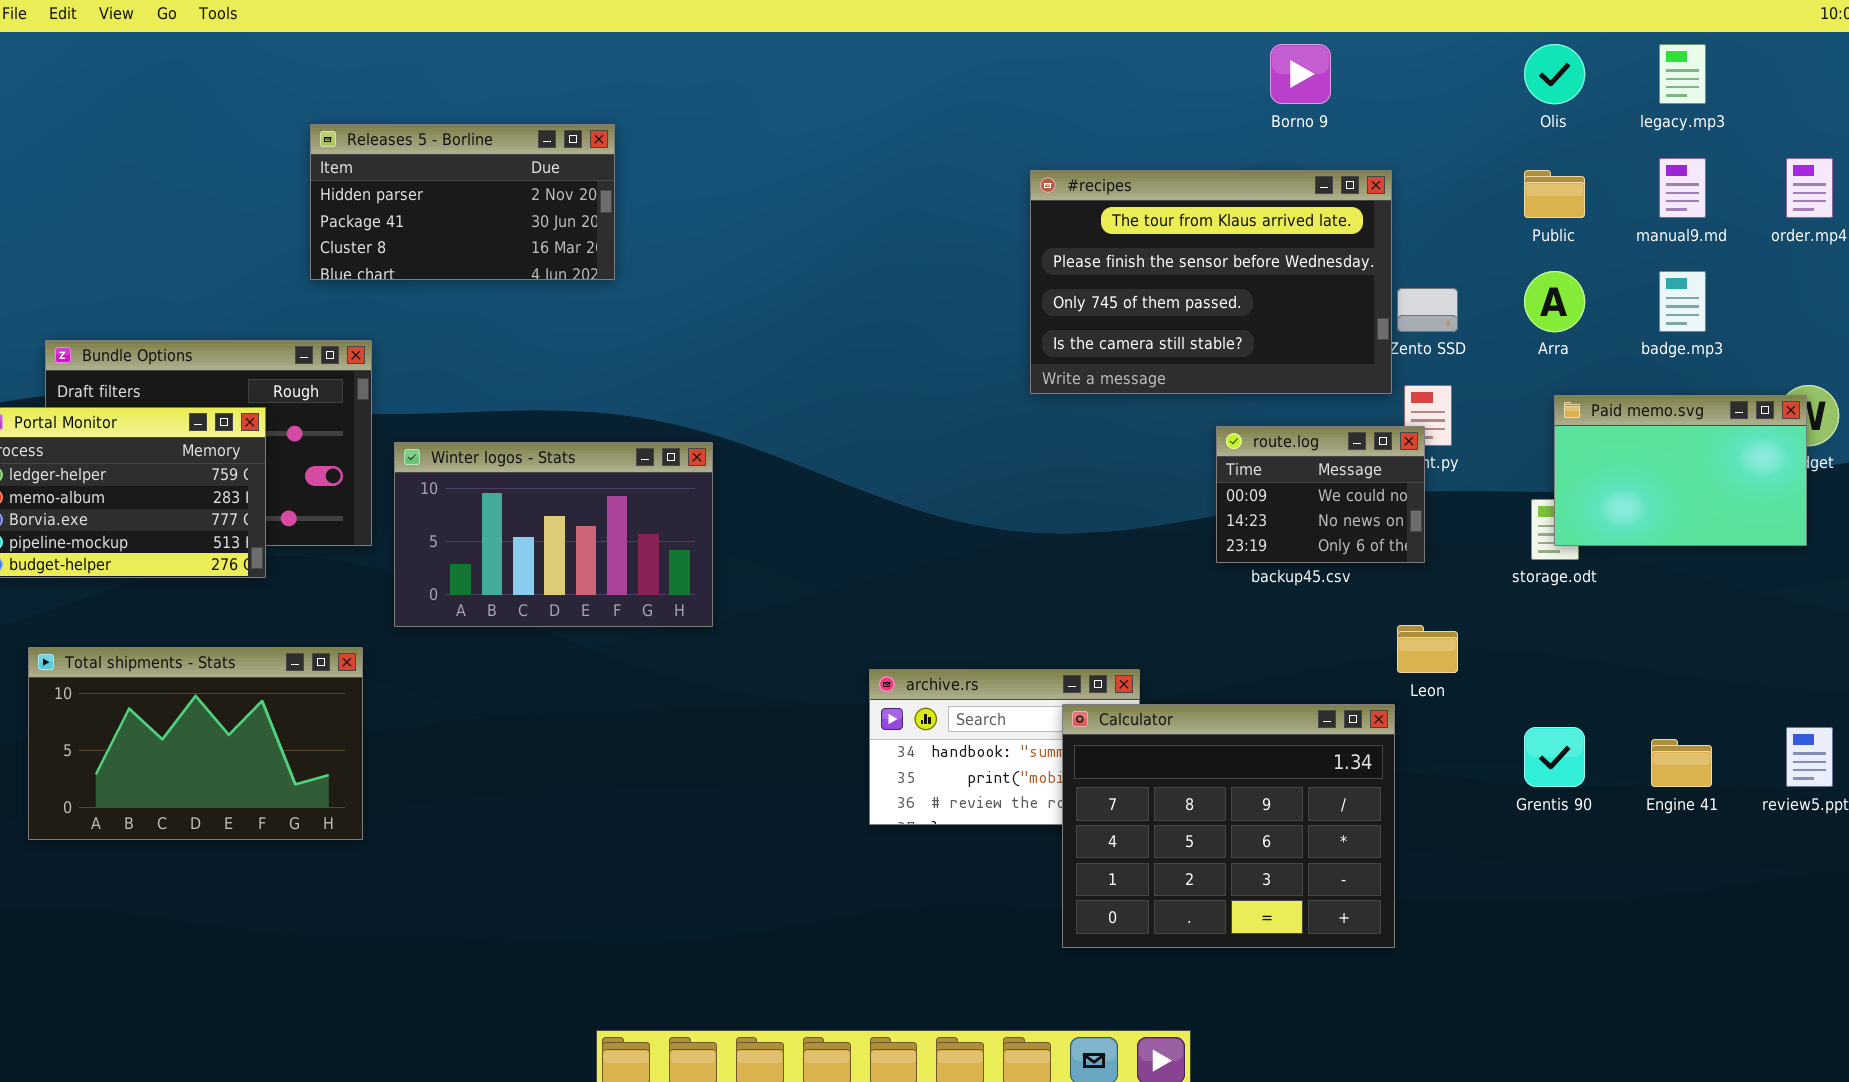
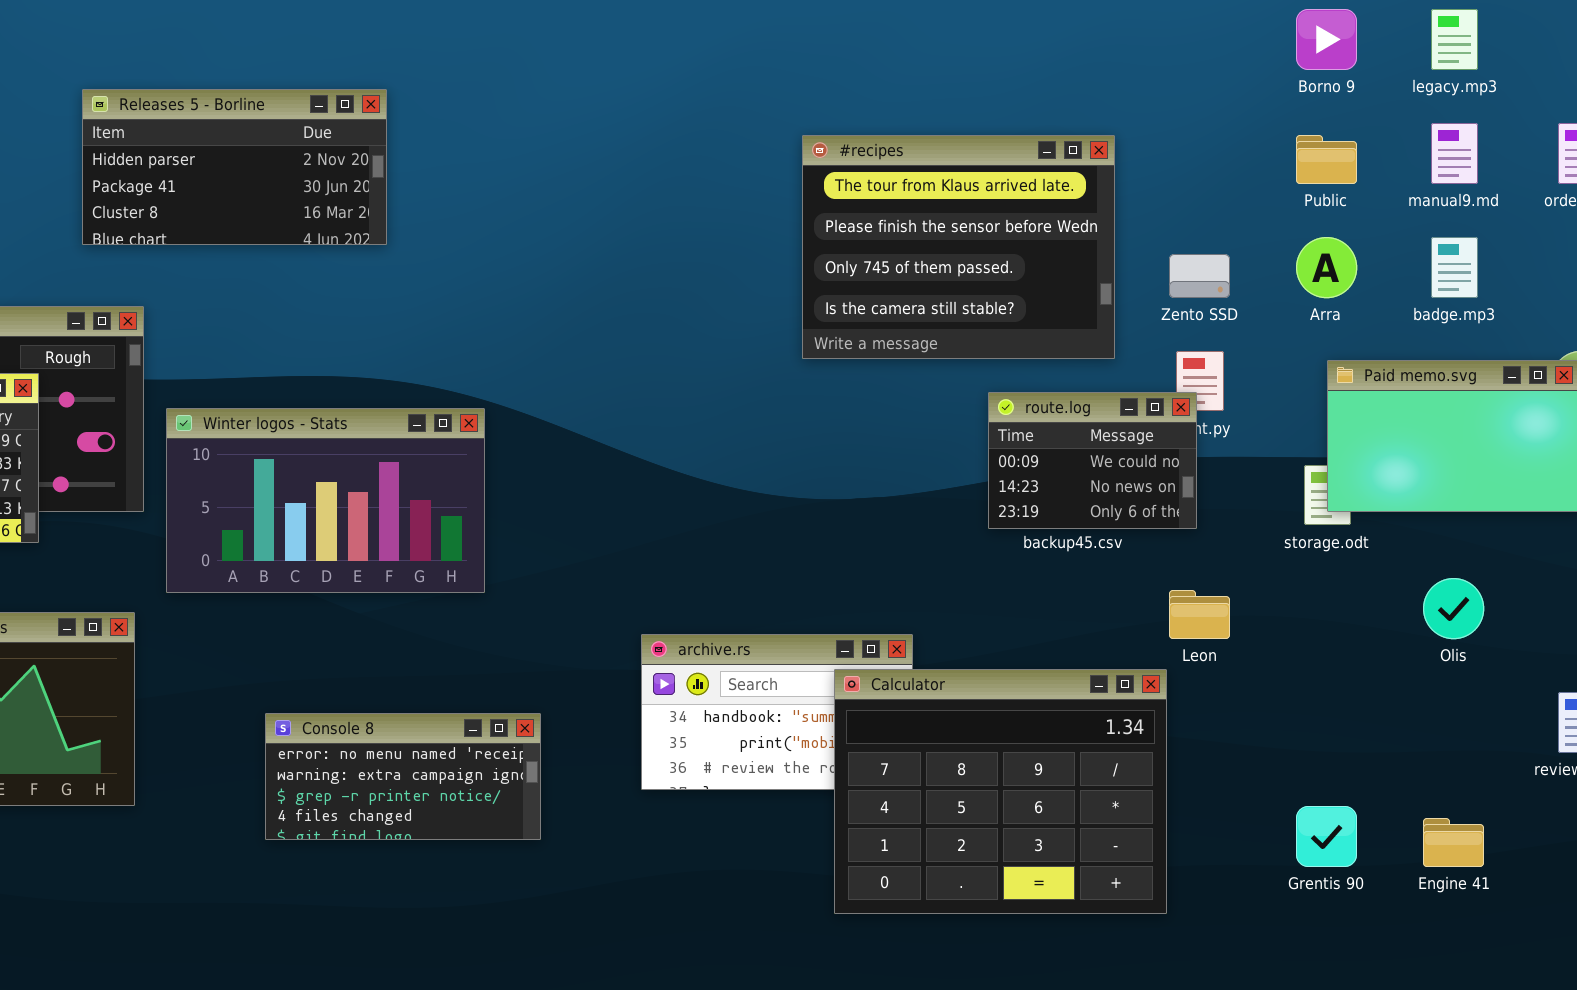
Borno 9: [1270,44,1331,104] -> [1296,9,1357,70], moved
Olis: [1524,44,1585,104] -> [1423,578,1484,639], moved
#recipes: [1030,170,1392,394] -> [802,135,1115,359], resized
Grentis 90: [1524,727,1585,787] -> [1296,806,1357,867], moved
Engine 41: [1651,739,1712,787] -> [1423,818,1484,867], moved
Console 8: none -> [265,713,541,840], opened

